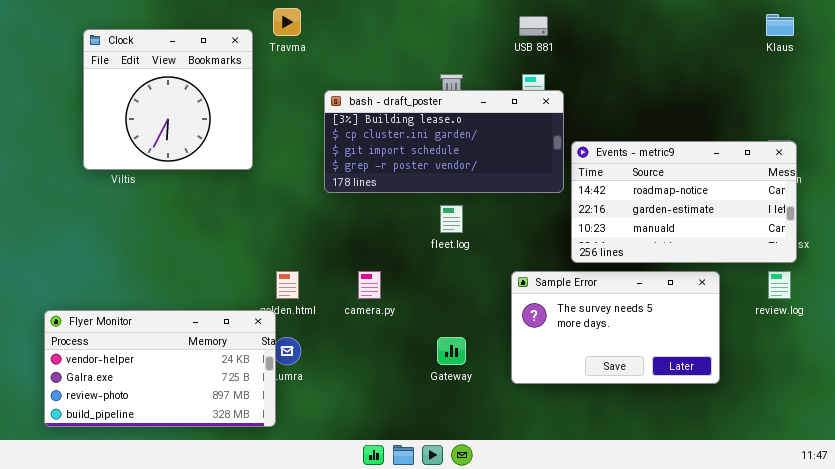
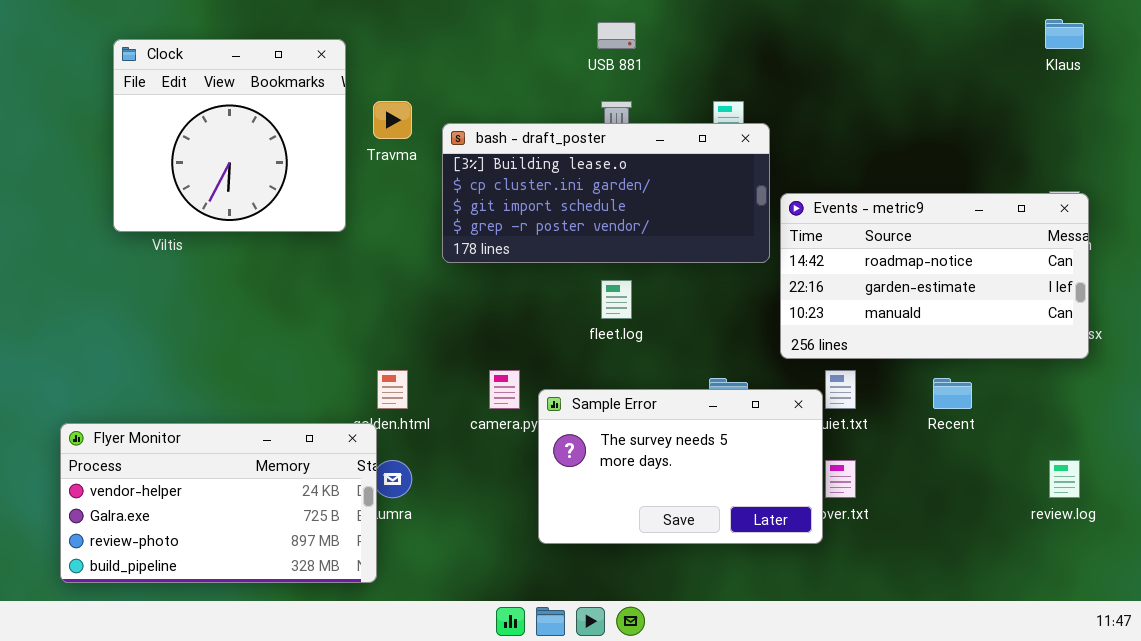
Travma: [273,8,301,36] -> [373,101,412,139], moved
USB 881: [519,16,548,36] -> [597,22,636,49], moved
Sample Error: [511,271,720,384] -> [538,389,823,544], moved
review.log: [768,271,791,299] -> [1049,460,1080,498], moved

